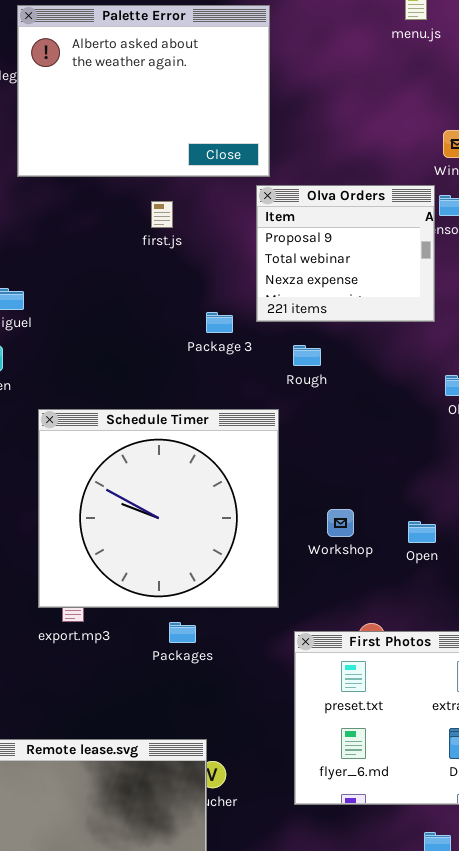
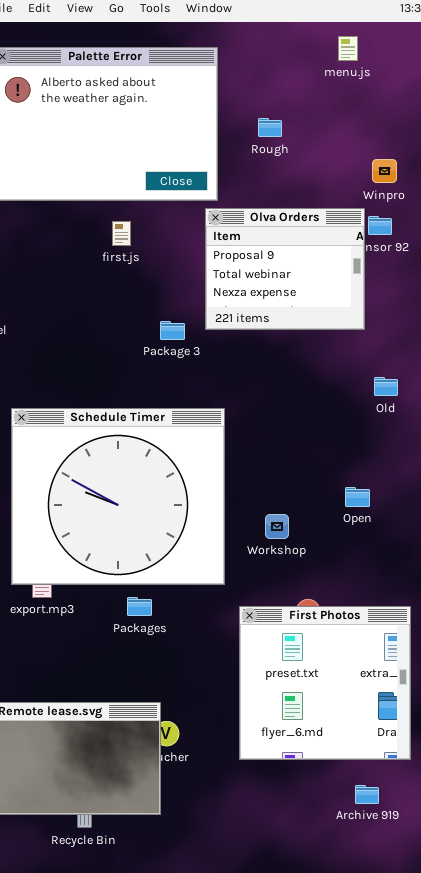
Rough: [293,345,321,366] -> [258,118,282,137], moved
Workshop: [327,509,354,537] -> [265,514,289,539], moved
Open: [408,521,436,543] -> [345,487,370,507], moved

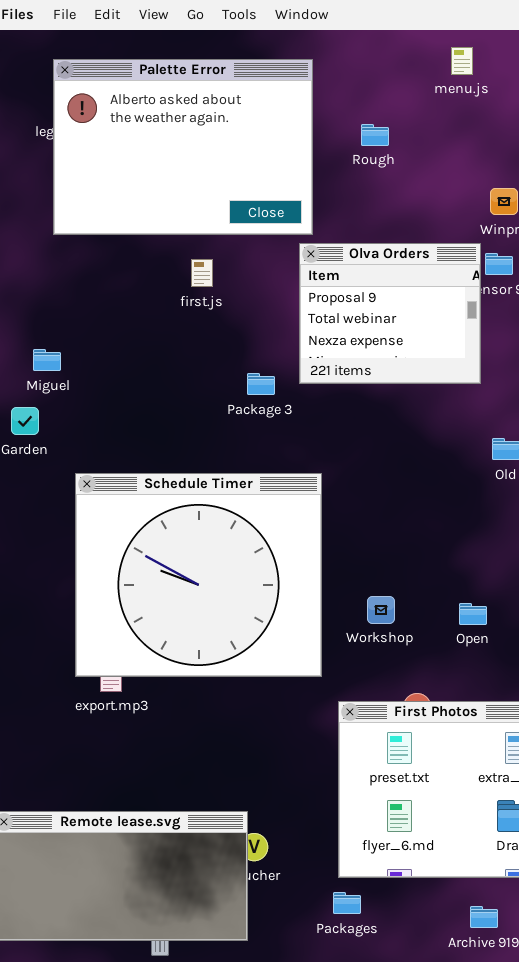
Rough: [258,118,282,137] -> [361,124,389,146], moved
Open: [345,487,370,507] -> [459,603,487,625], moved
Packages: [127,597,152,616] -> [333,892,361,914], moved

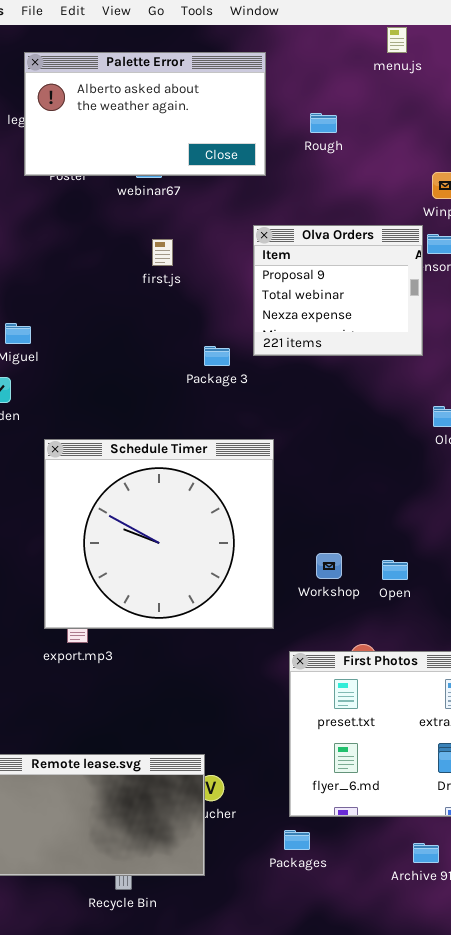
menu.js: [451,47,473,75] -> [387,27,407,53], moved
Palette Error: [53,59,313,235] -> [24,52,266,176], resized
Open: [459,603,487,625] -> [382,560,408,580], moved

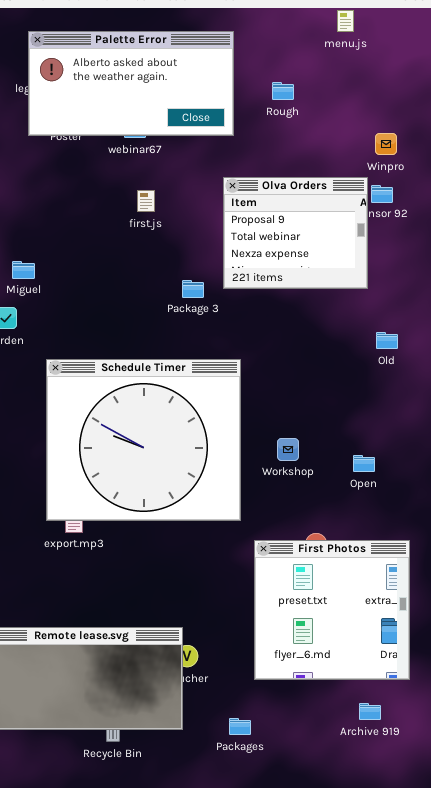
Workshop: [316,553,342,579] -> [277,438,299,461], moved
Open: [382,560,408,580] -> [353,455,375,472], moved
Packages: [284,830,310,850] -> [229,718,251,735], moved

